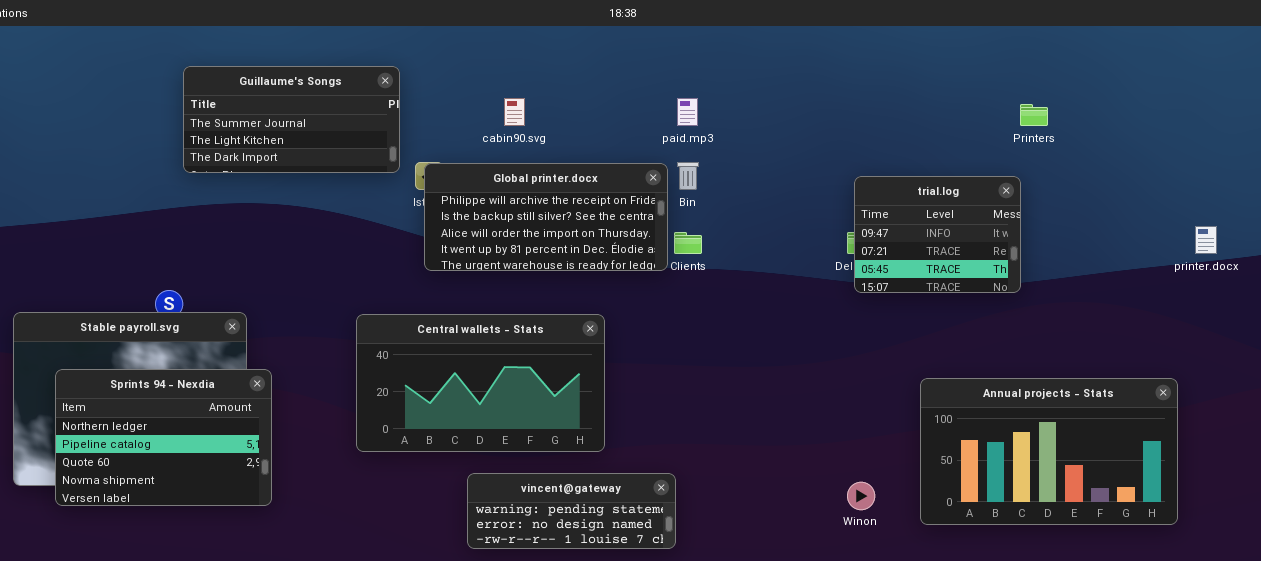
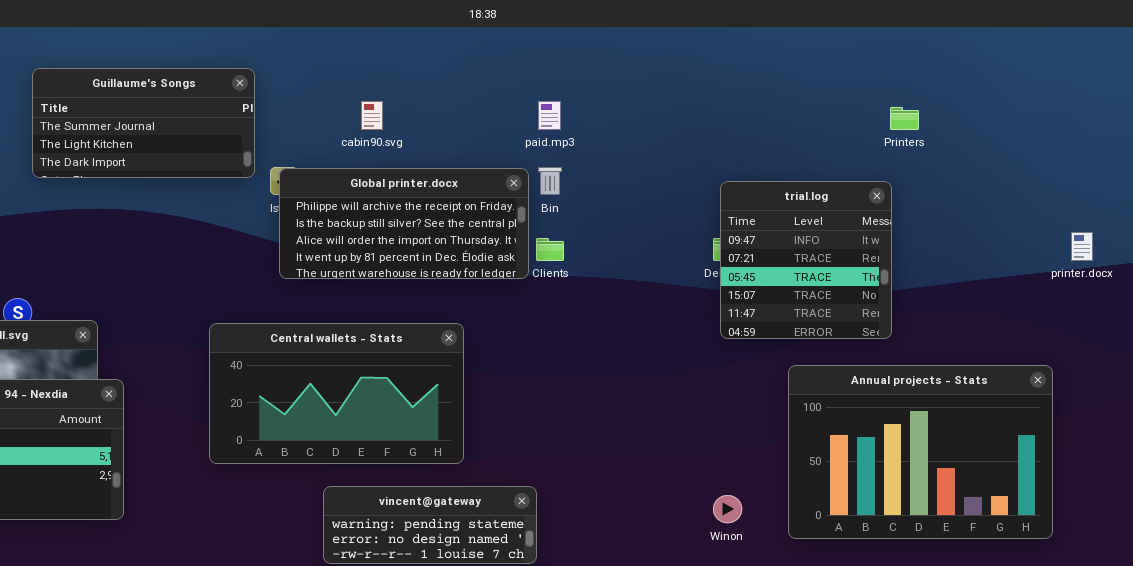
trial.log: [854,176,1021,293] -> [720,181,892,339], resized
Annual projects - Stats: [920,378,1178,525] -> [788,365,1053,539], resized

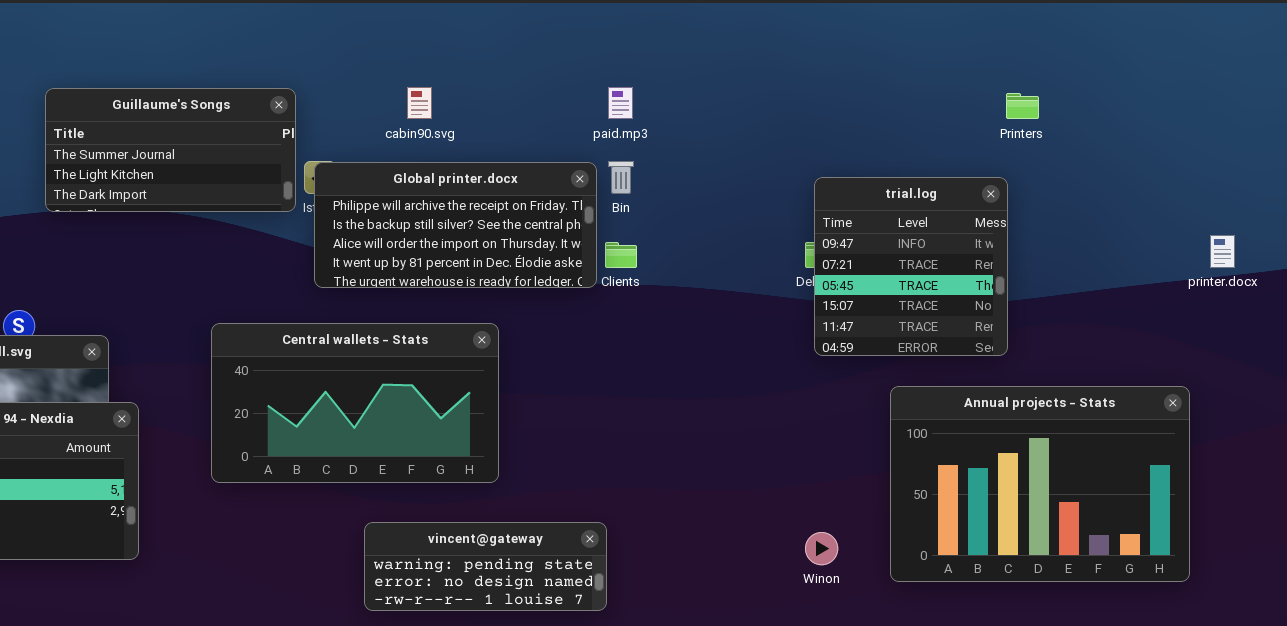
Guillaume's Songs: [32,68,255,178] -> [45,88,296,212], moved
Central wallets - Stats: [209,323,464,464] -> [211,323,499,483], moved

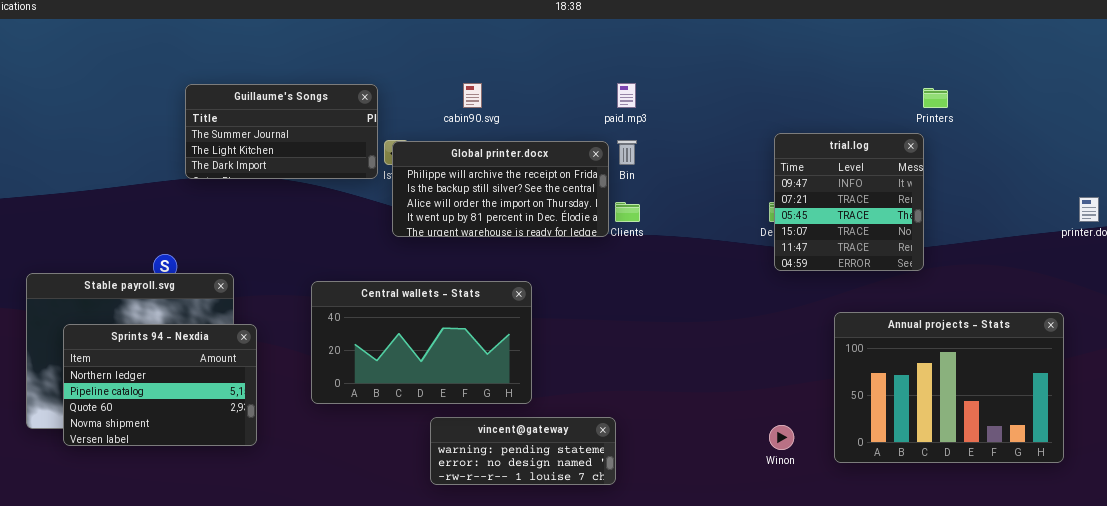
trial.log: [814,177,1008,356] -> [774,133,924,271], moved
Central wallets - Stats: [211,323,499,483] -> [311,281,532,404], moved

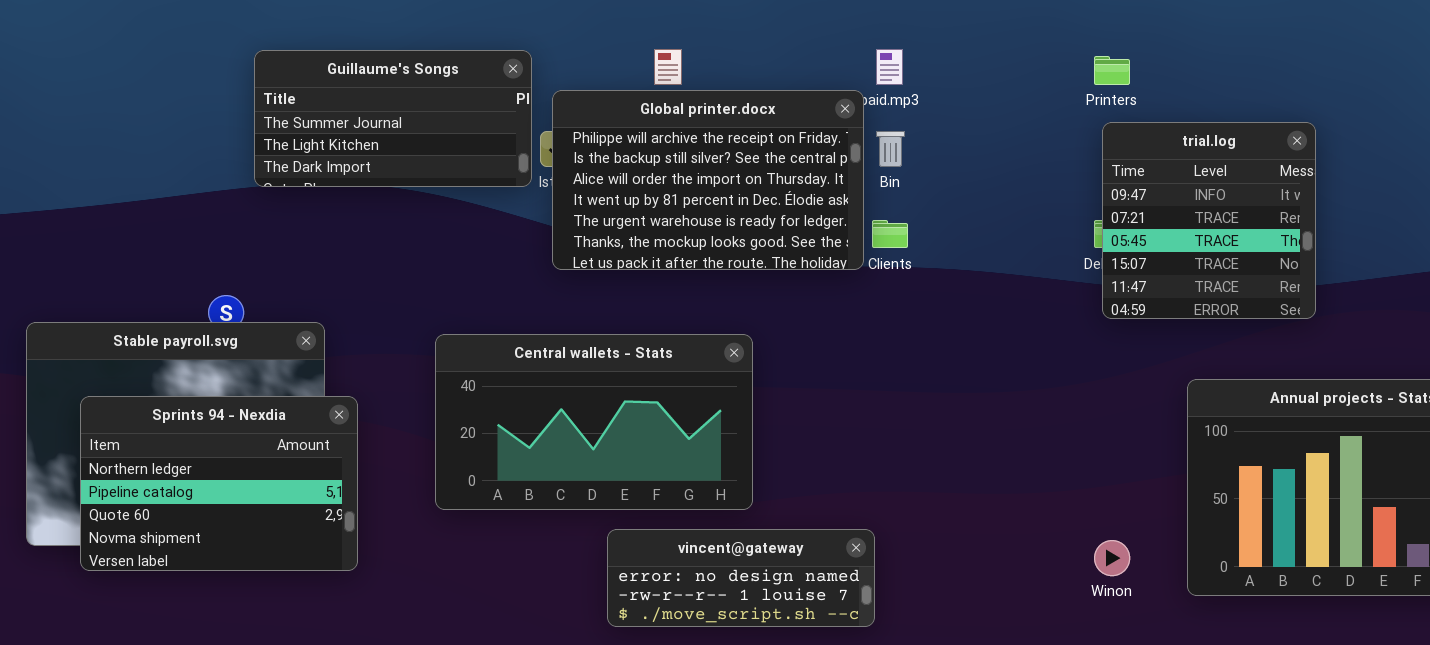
Printers: [923,88,948,108] -> [1094,56,1130,85], moved
Global printer.docx: [392,141,609,237] -> [552,90,864,270], resized
vincent@gateway: [430,417,616,485] -> [607,529,875,627], scrolled down 1 row

